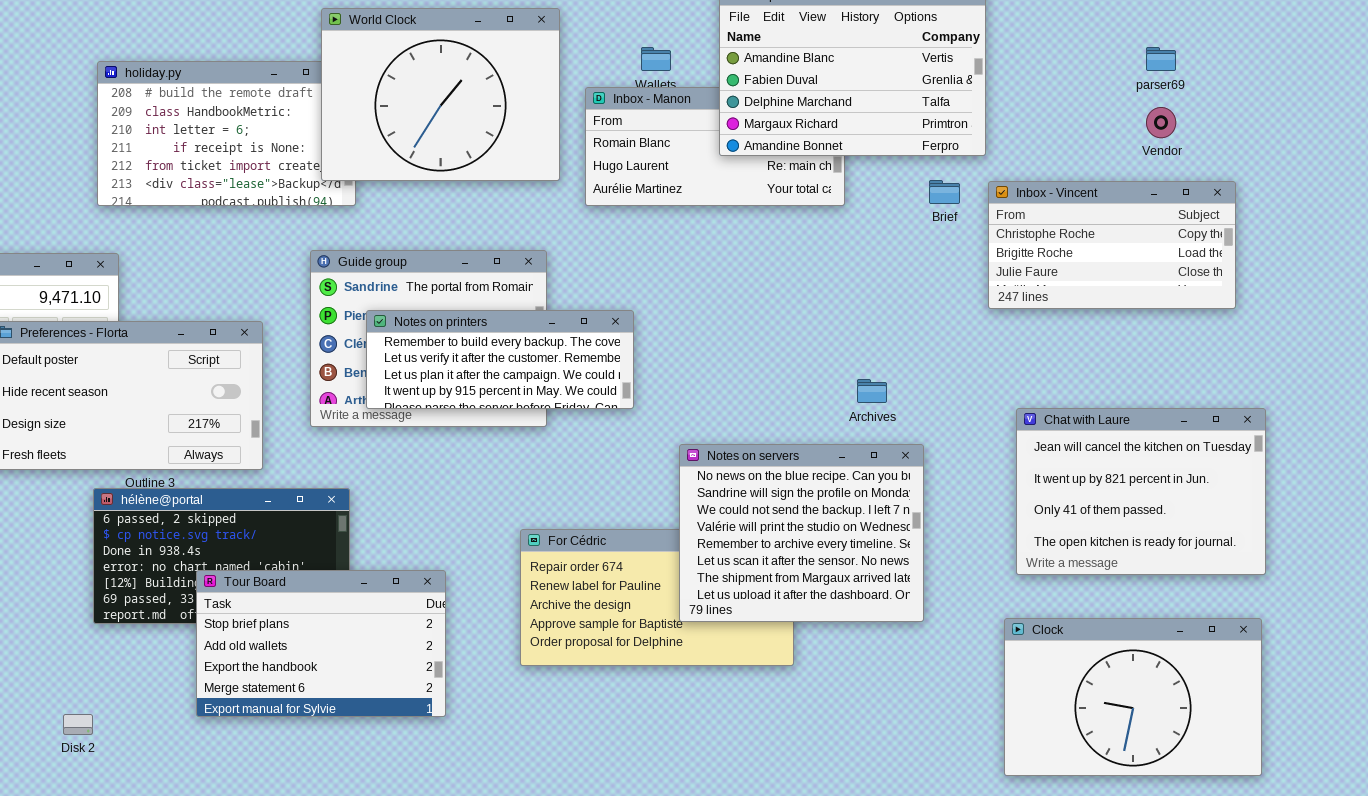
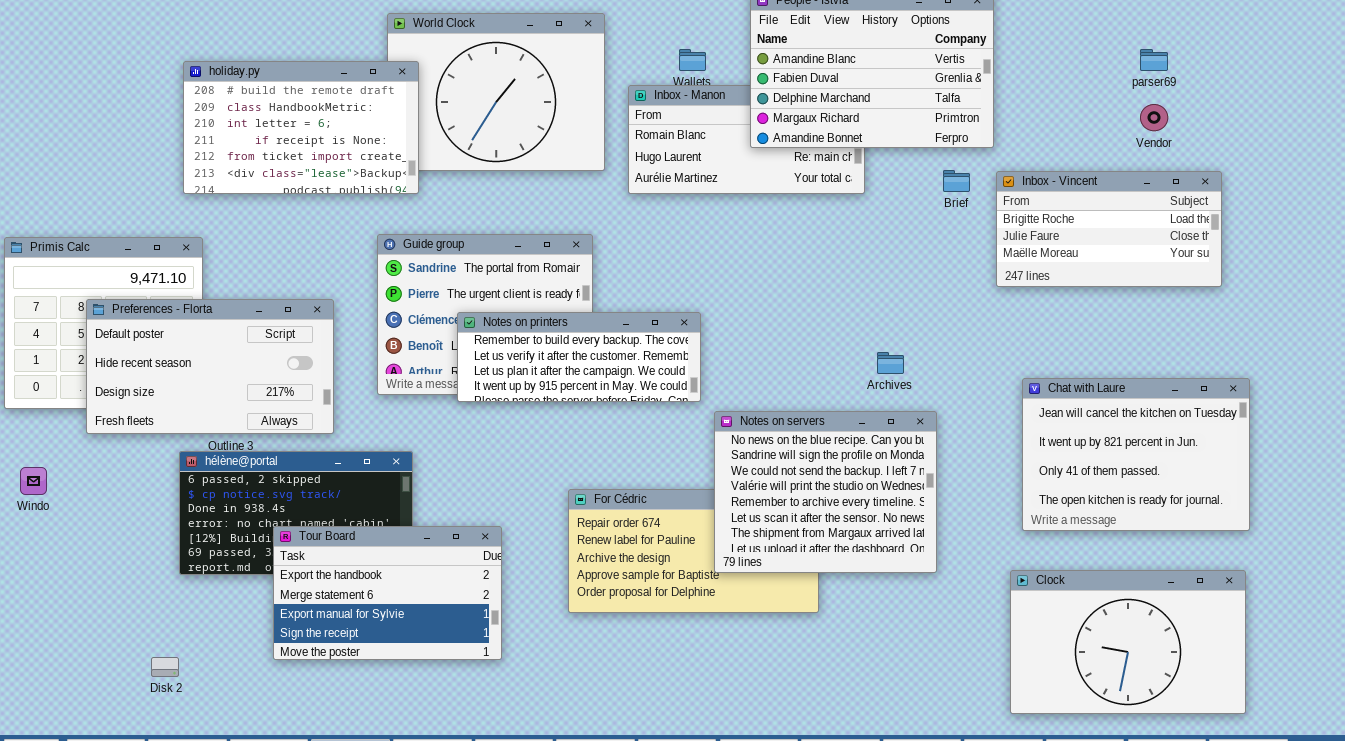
holiday.py: [97,61,356,206] -> [183,61,419,194], raised
Inbox - Vincent: [988,181,1236,309] -> [996,171,1222,287], scrolled down 1 row
Notes on printers: [366,310,634,409] -> [457,312,701,402], moved
Tour Board: [196,570,446,717] -> [273,526,502,660], scrolled down 2 rows

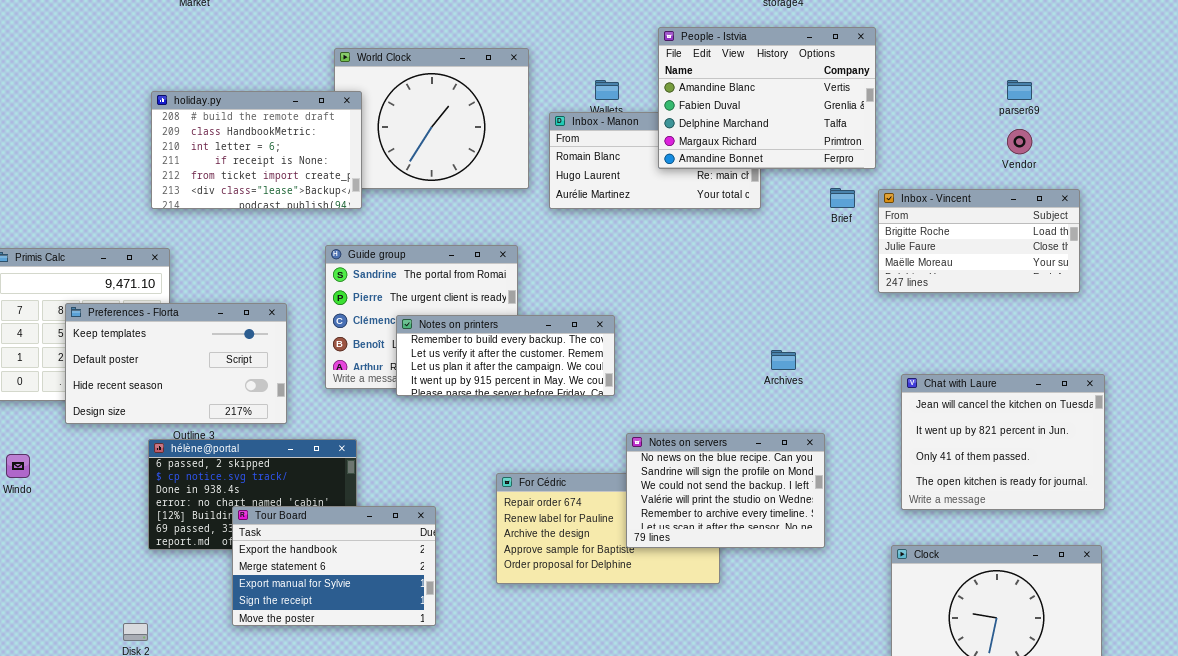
Preferences - Florta: [86,299,334,434] -> [65,303,287,424], scrolled up 1 row
Notes on servers: [714,411,937,573] -> [626,433,825,548], resized

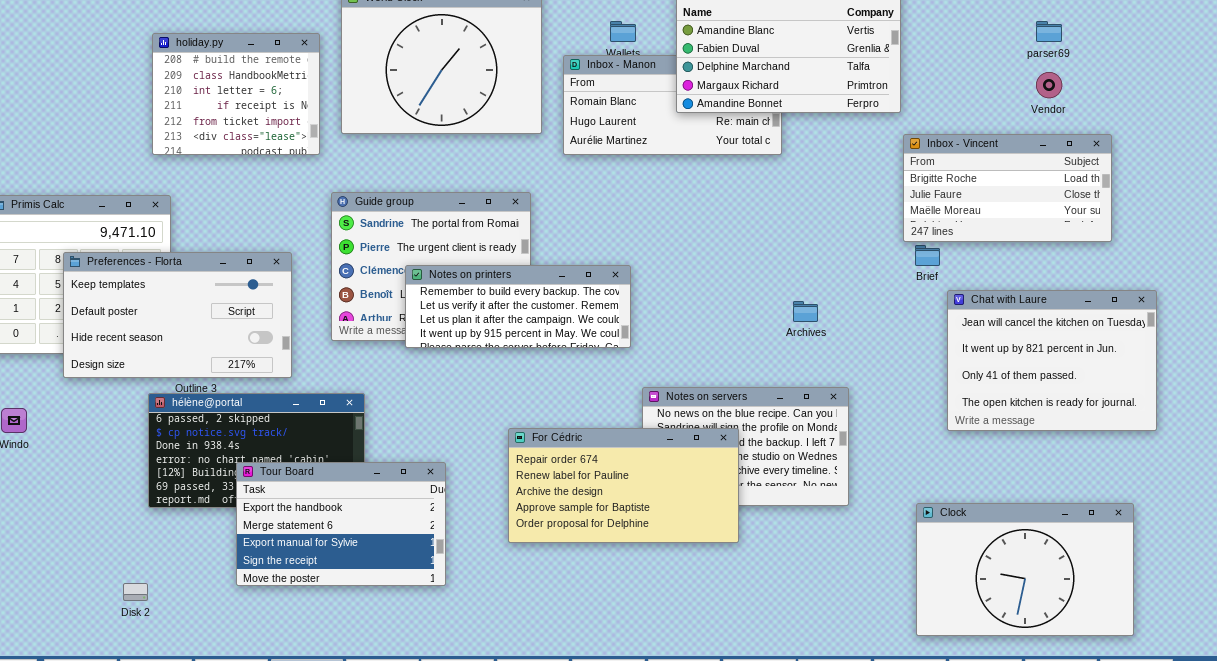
holiday.py: [151,91,362,209] -> [152,33,320,155], resized
Brief: [830,188,855,208] -> [915,245,940,266], moved
Chat with Laure: [901,374,1105,510] -> [947,290,1157,431], moved
For Cédric: [496,473,720,584] -> [508,428,739,543], raised

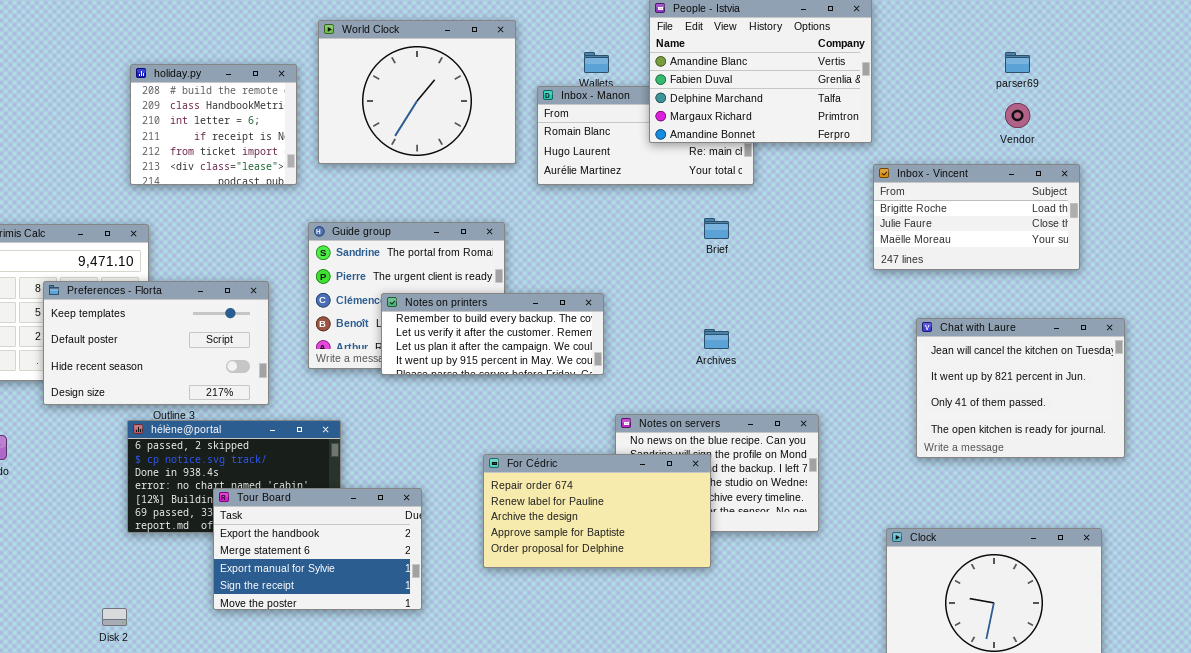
Brief: [915,245,940,266] -> [704,218,729,239], moved
Archives: [793,301,818,322] -> [704,329,729,349], moved

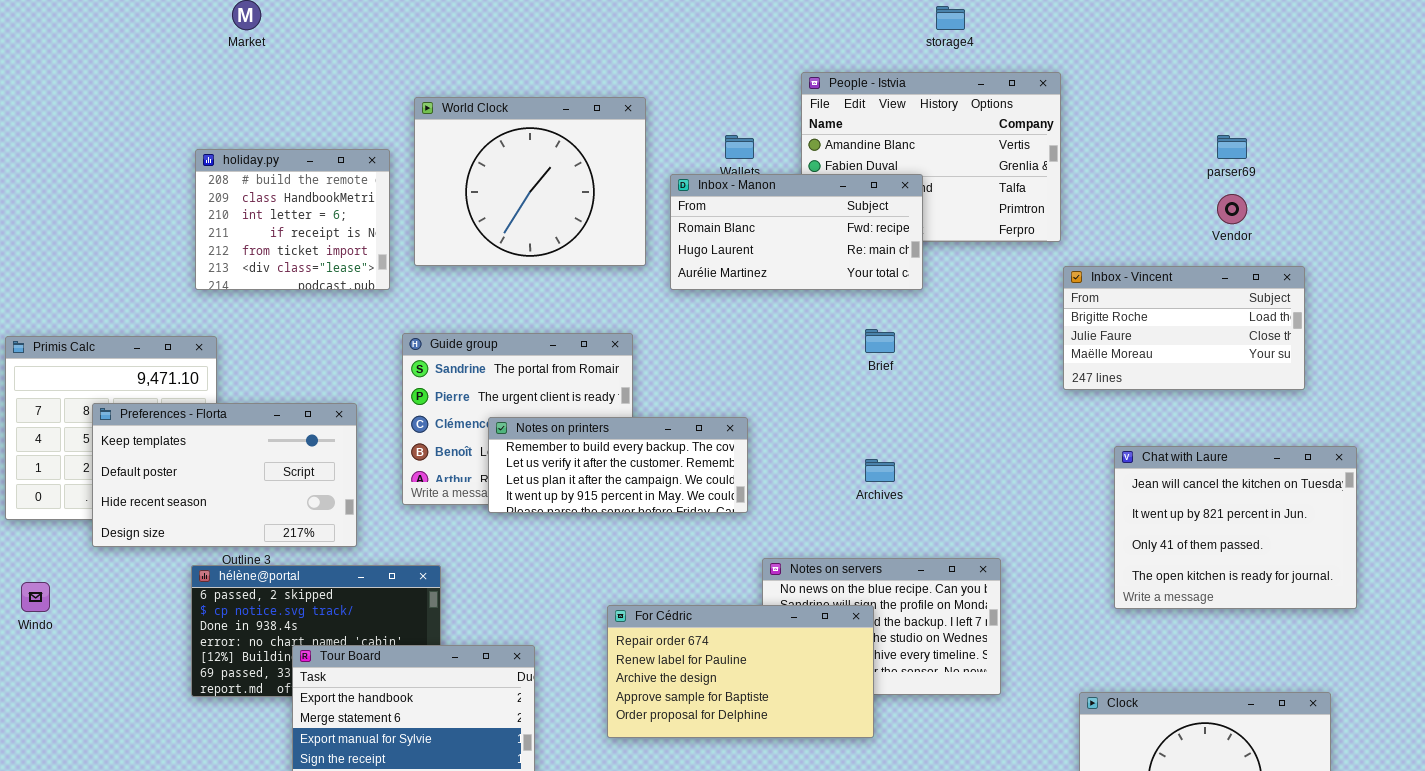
Inbox - Manon: [537,86,754,185] -> [670,174,923,290], raised

